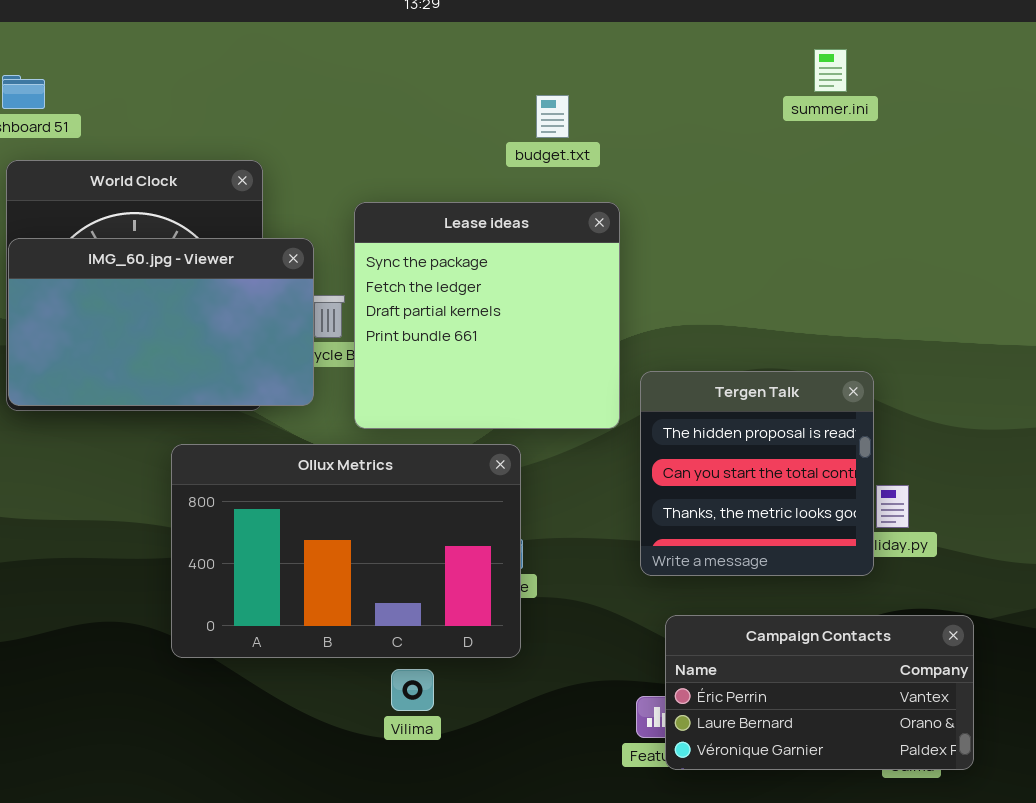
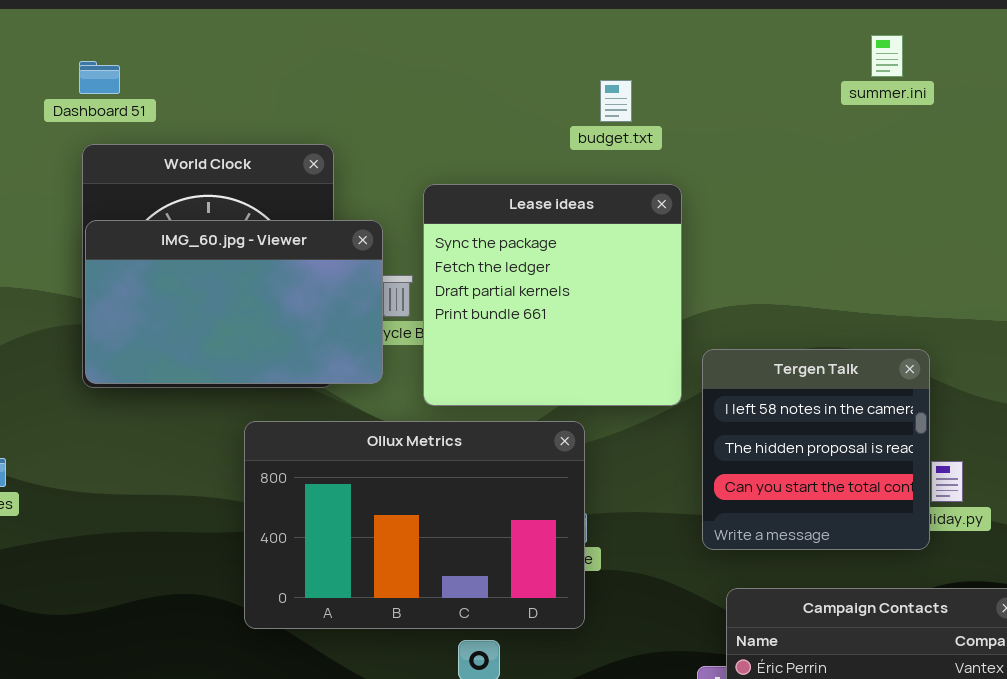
Tergen Talk: [640,371,874,576] -> [702,349,930,550], scrolled up 1 row

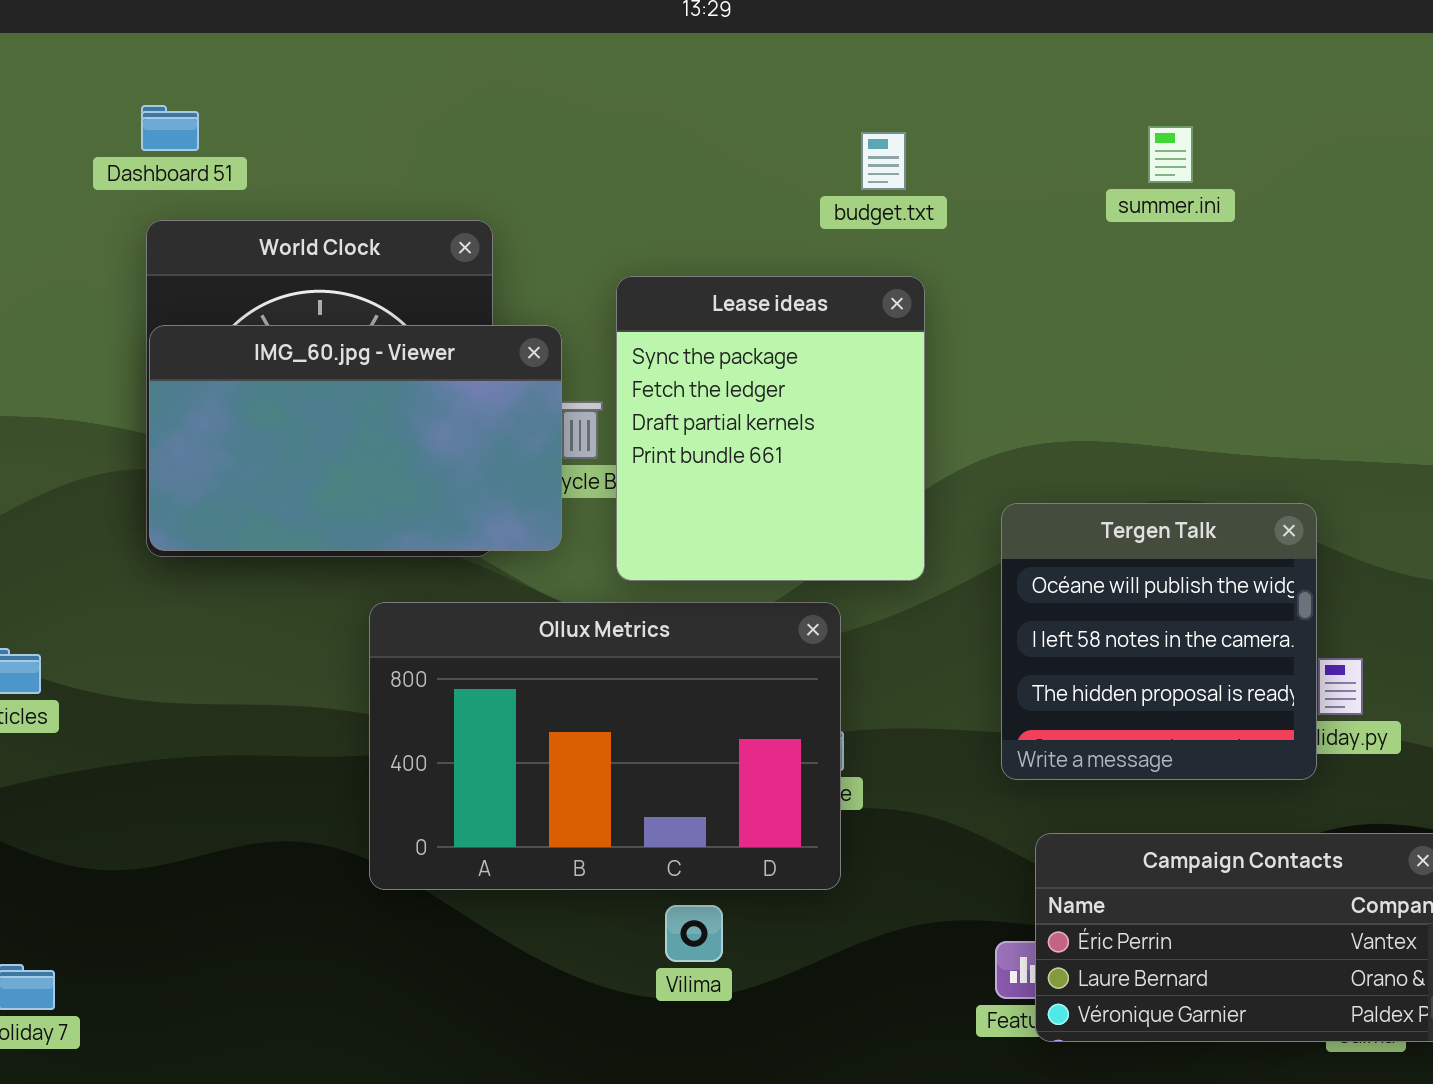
summer.ini: [871,35,903,77] -> [1148,126,1193,183], moved
Lease ideas: [423,184,682,406] -> [616,276,925,581], resized
Tergen Talk: [702,349,930,550] -> [1001,503,1317,780], scrolled up 1 row

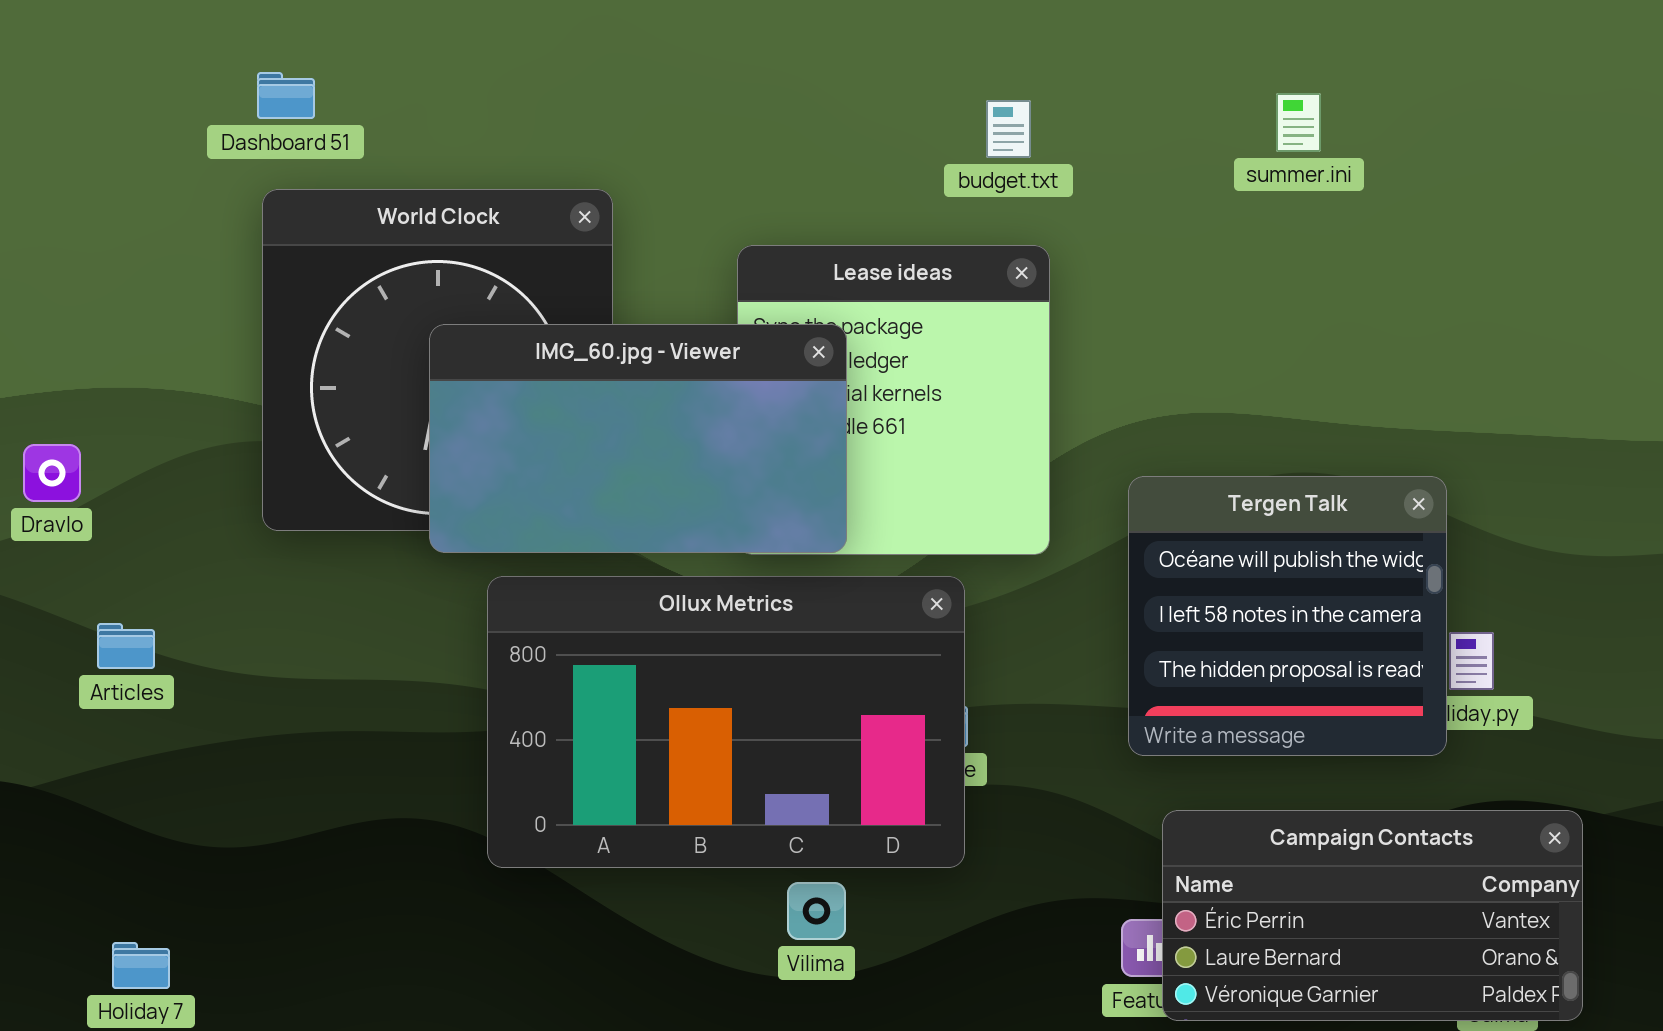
IMG_60.jpg - Viewer: [149,325,562,551] -> [429,324,847,553], moved

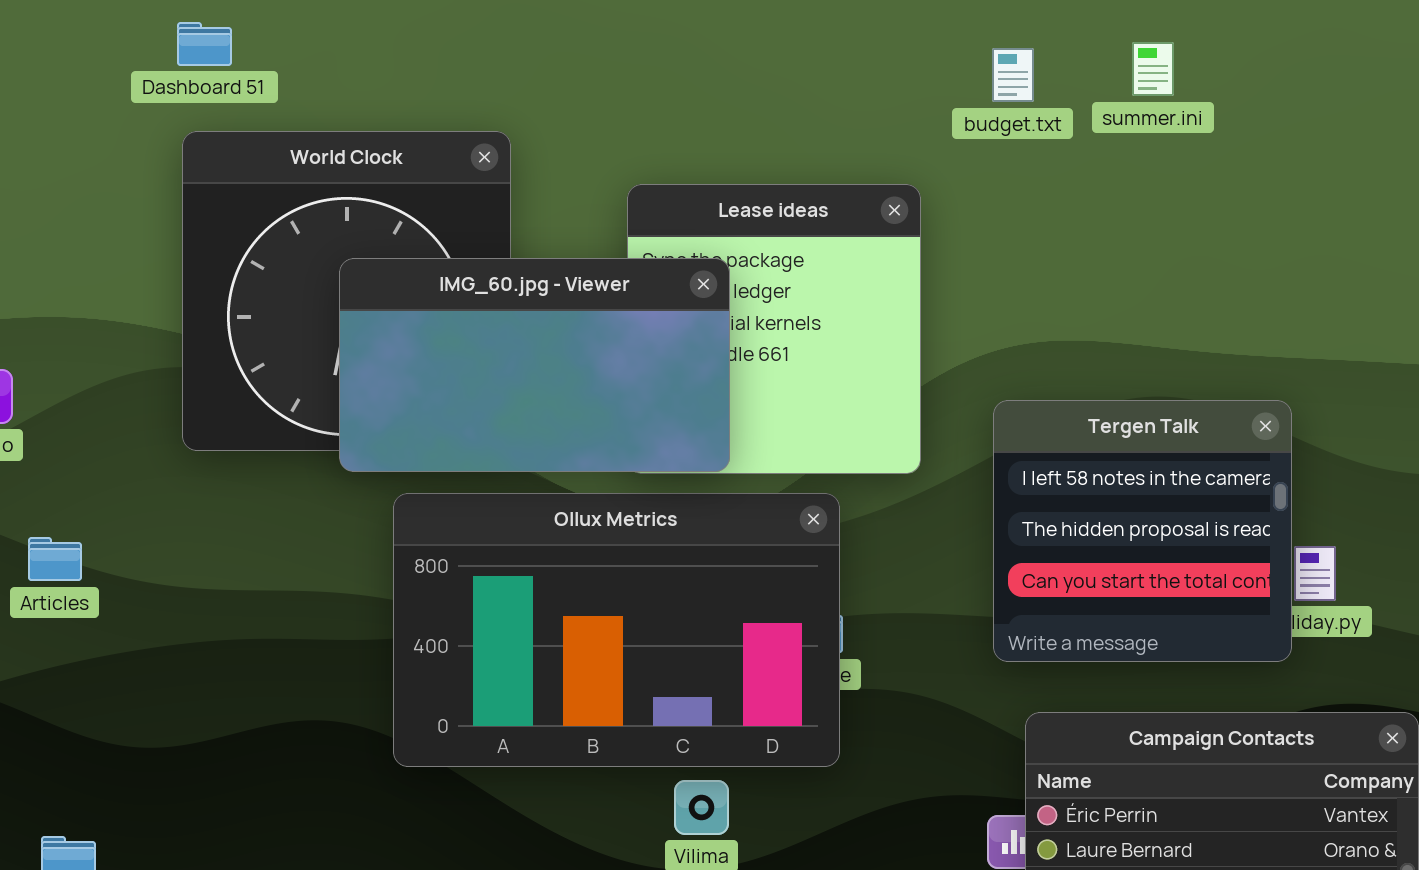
budget.txt: [986,100,1031,158] -> [992,48,1034,102], moved
Tergen Talk: [1128,476,1447,756] -> [993,400,1292,662], scrolled down 1 row

